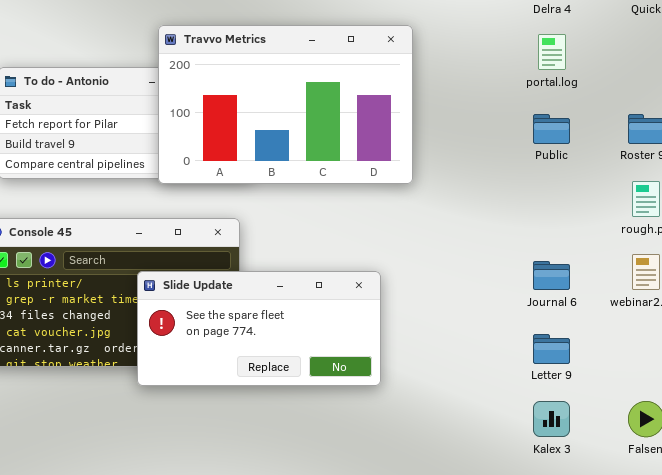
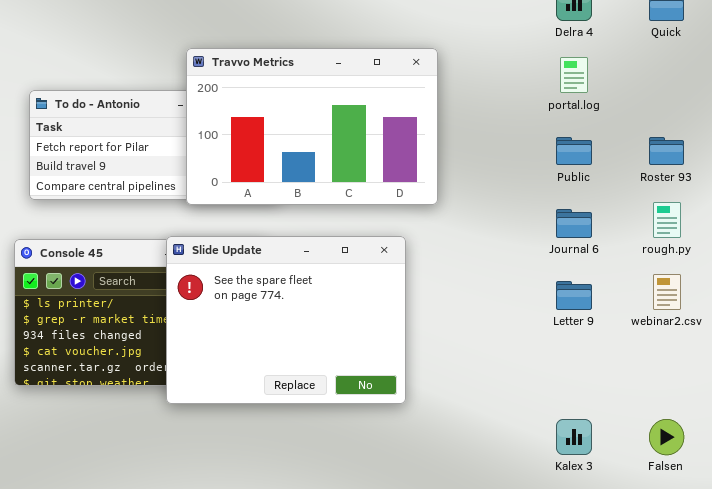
Journal 6: [533,261,570,290] -> [556,209,592,238], moved
Slide Update: [137,271,381,386] -> [166,236,406,404], resized
Letter 9: [533,334,570,364] -> [556,281,592,310], moved

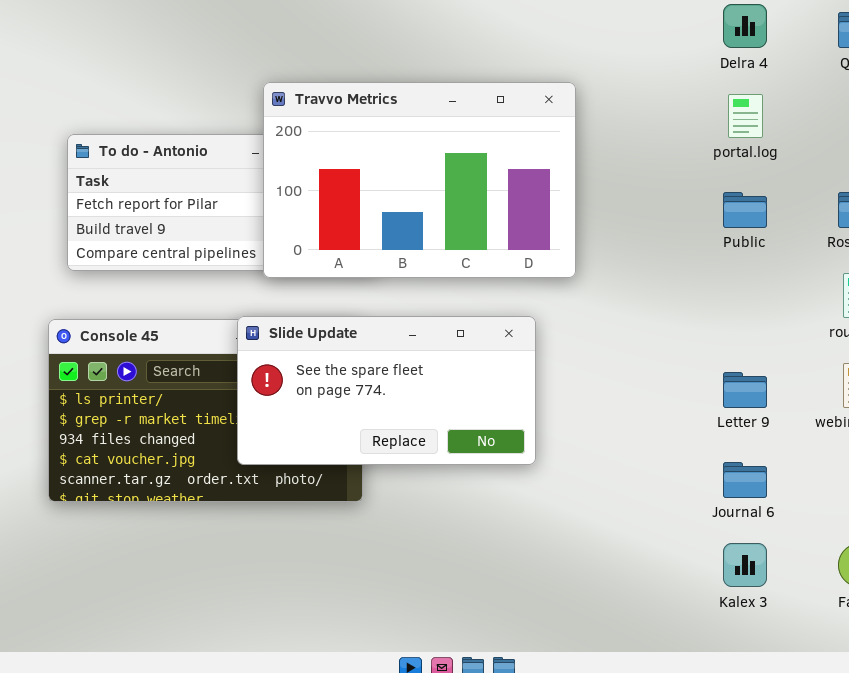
Journal 6: [556,209,592,238] -> [723,462,767,498], moved
Slide Update: [166,236,406,404] -> [237,316,536,465], resized

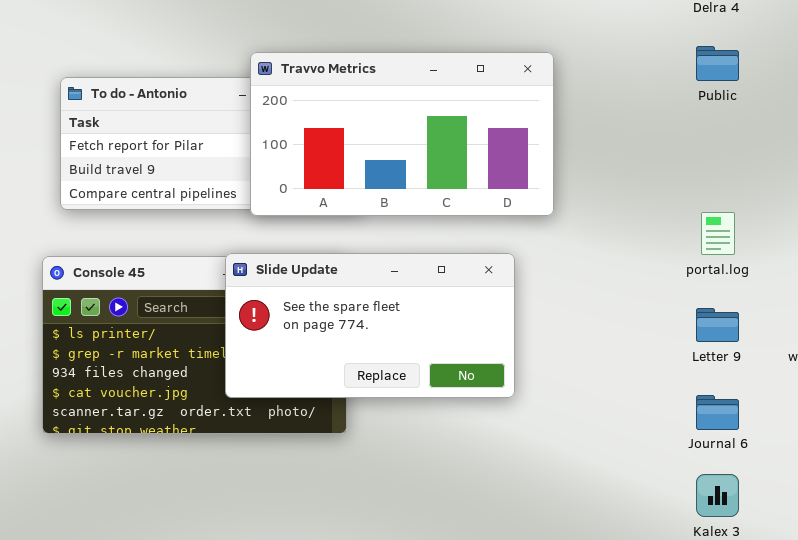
Travvo Metrics: [263,82,576,278] -> [250,52,554,216], resized
portal.log: [728,94,763,138] -> [701,212,735,255], moved
Public: [723,192,767,228] -> [696,46,739,81], moved

